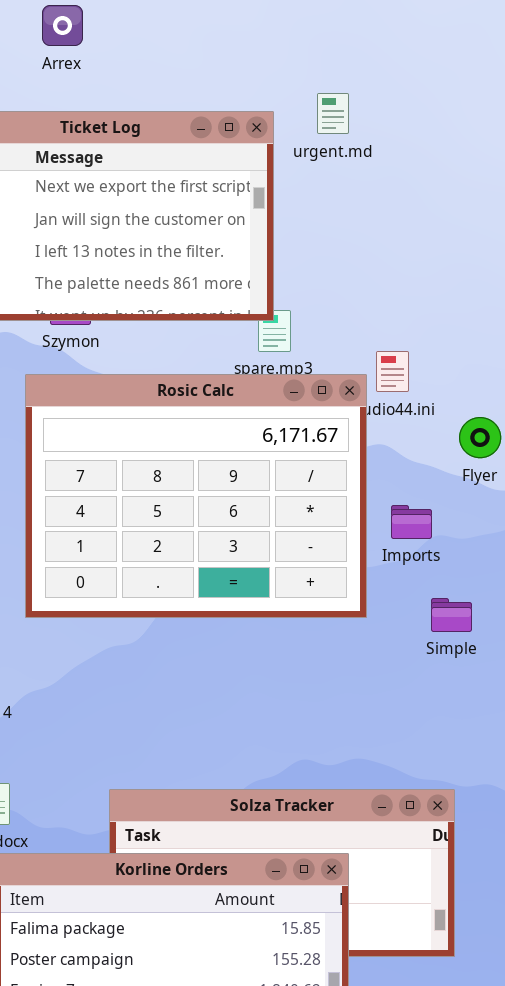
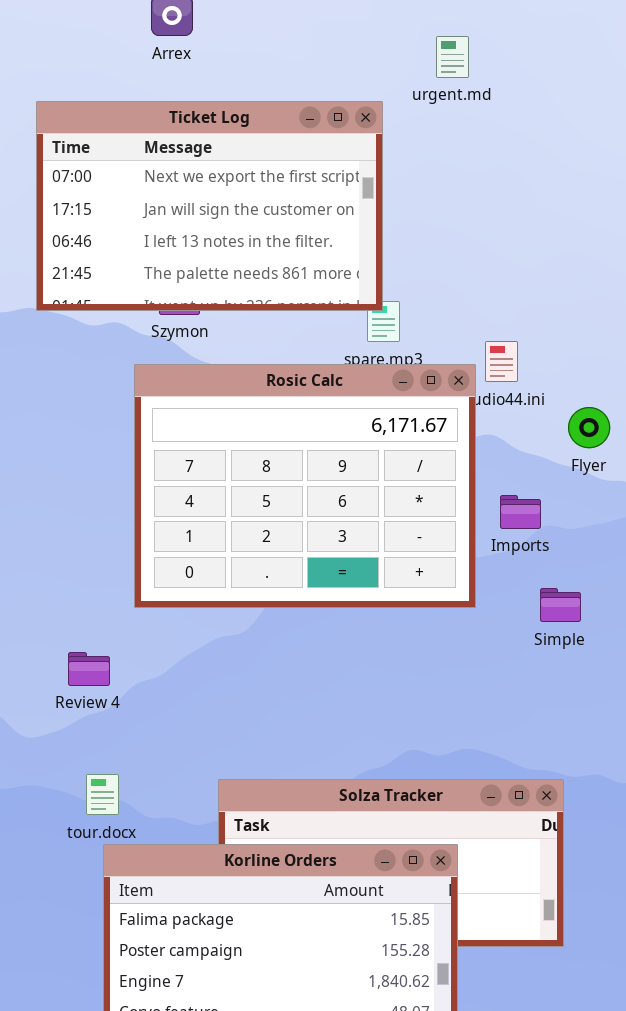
urgent.md: [317,93,349,134] -> [436,36,469,78], moved

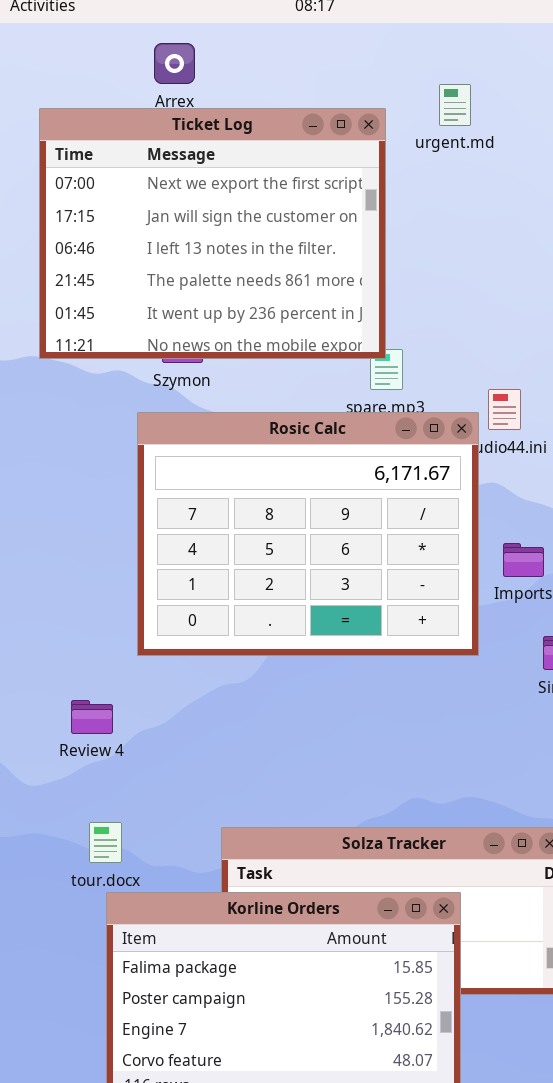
Ticket Log: [36,101,383,311] -> [39,108,386,359], resized

